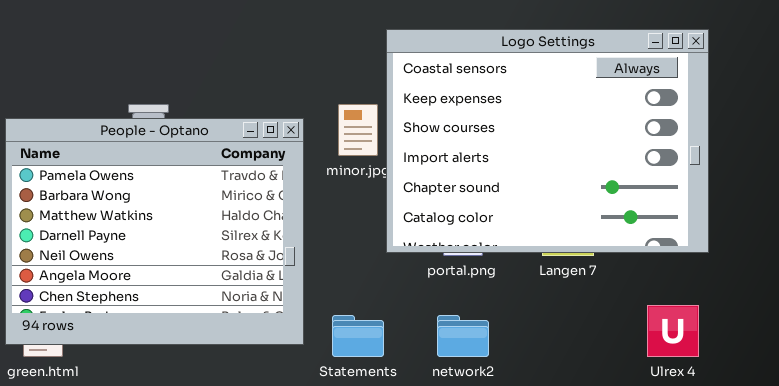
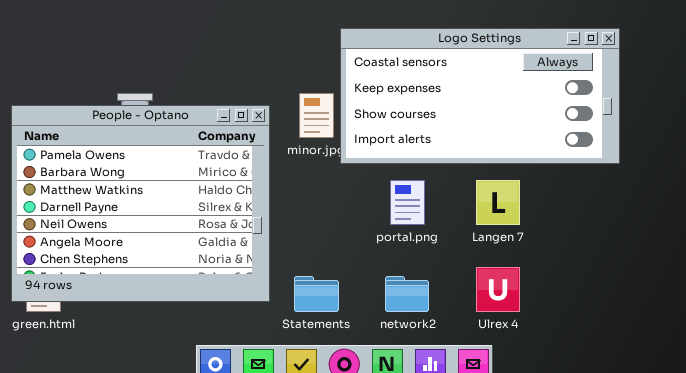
Logo Settings: [386,29,709,253] -> [340,28,620,164], resized
Ulrex 4: [647,305,699,357] -> [476,267,520,312], moved

